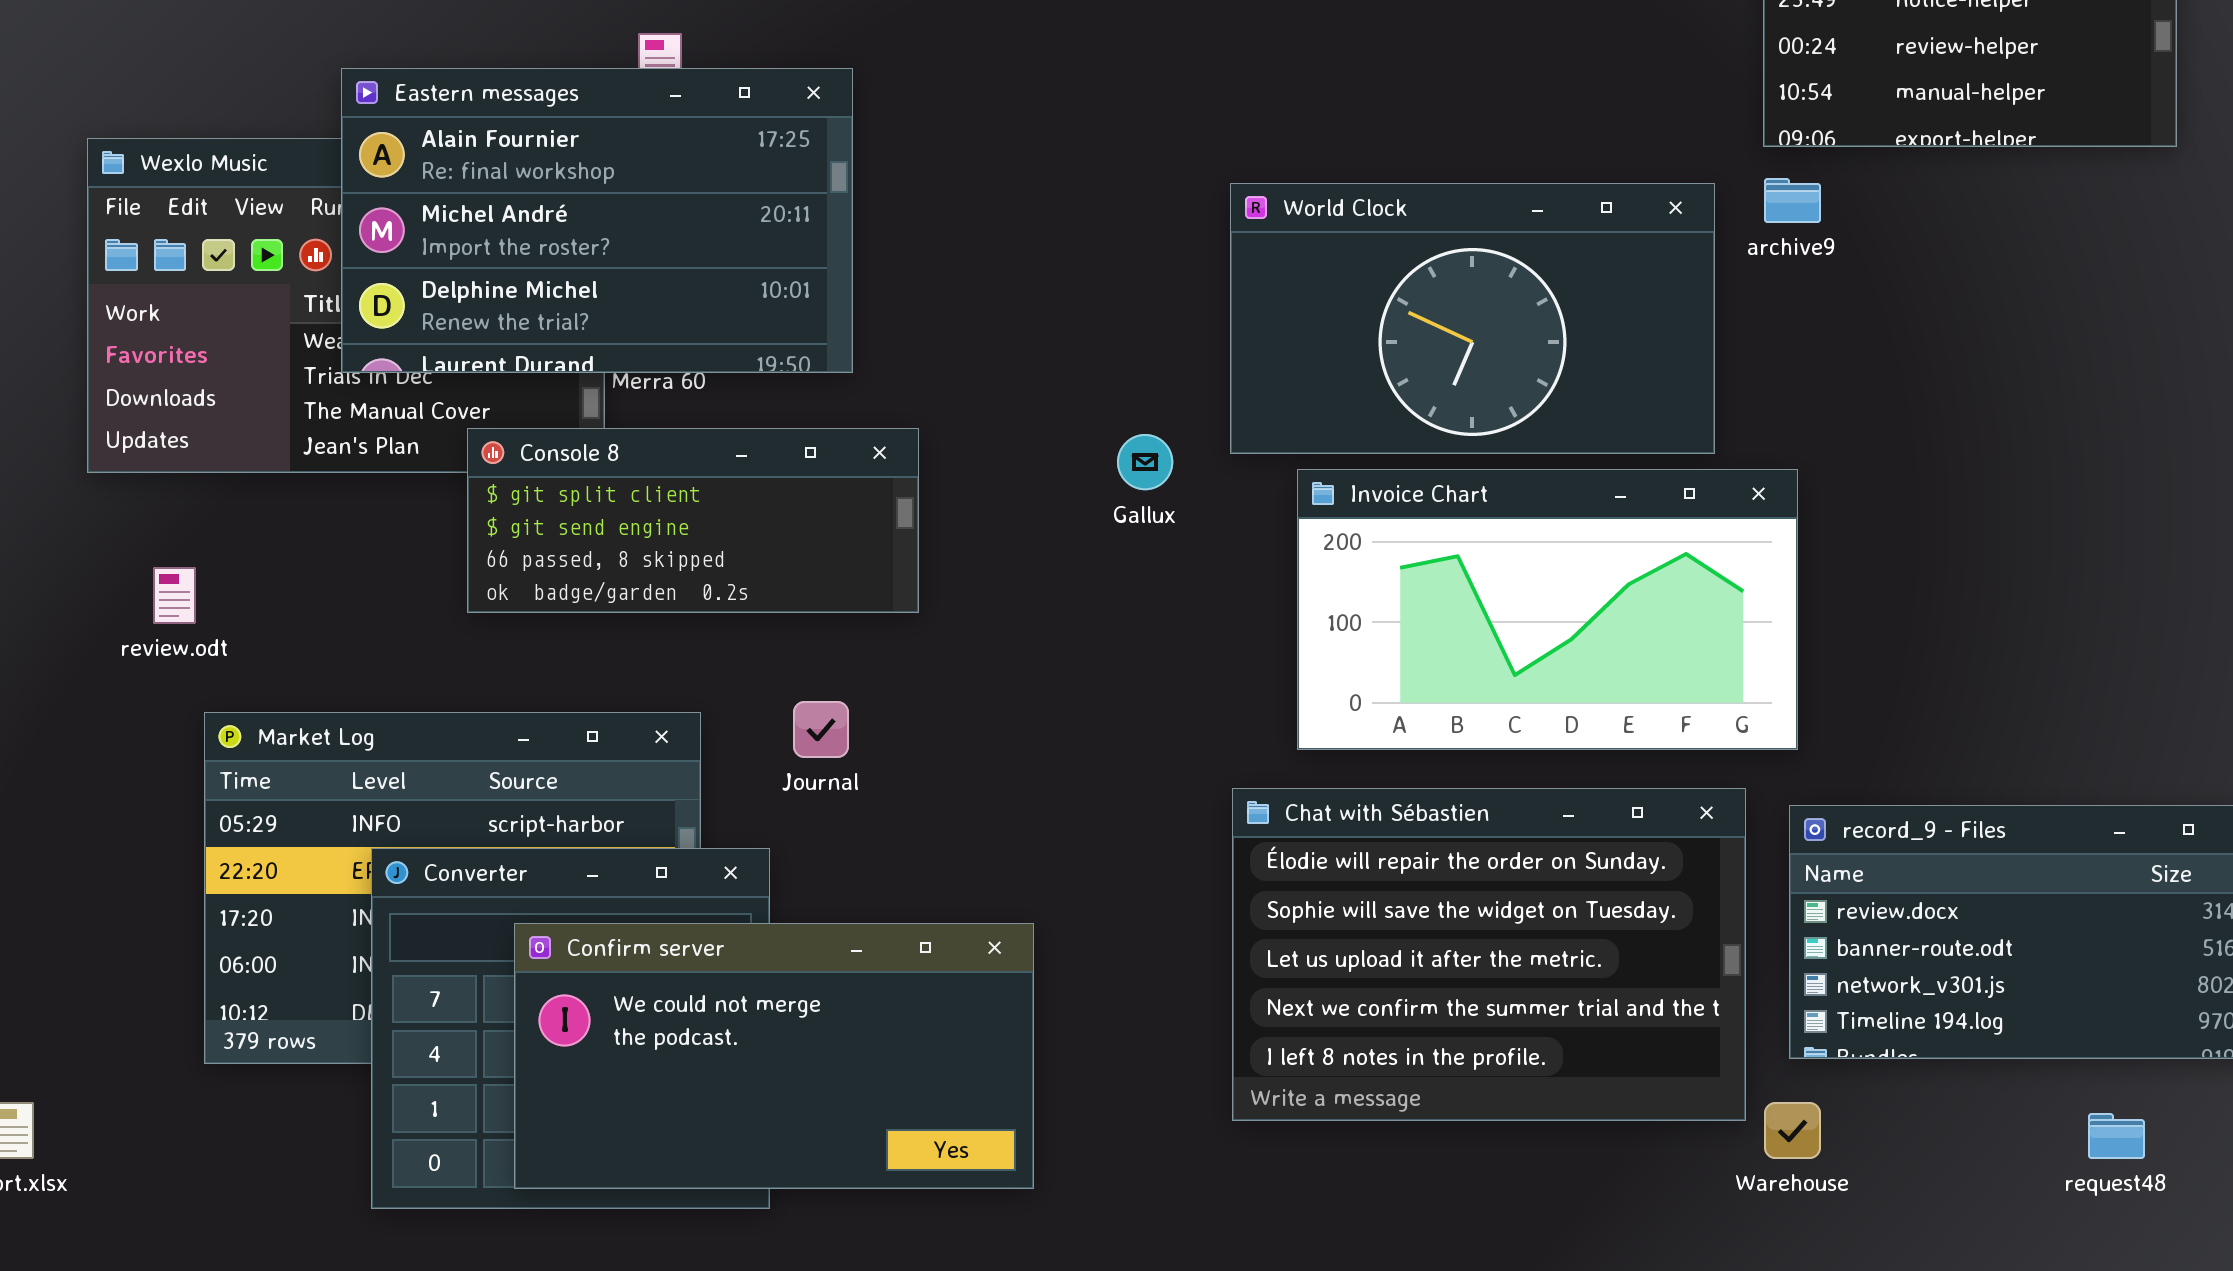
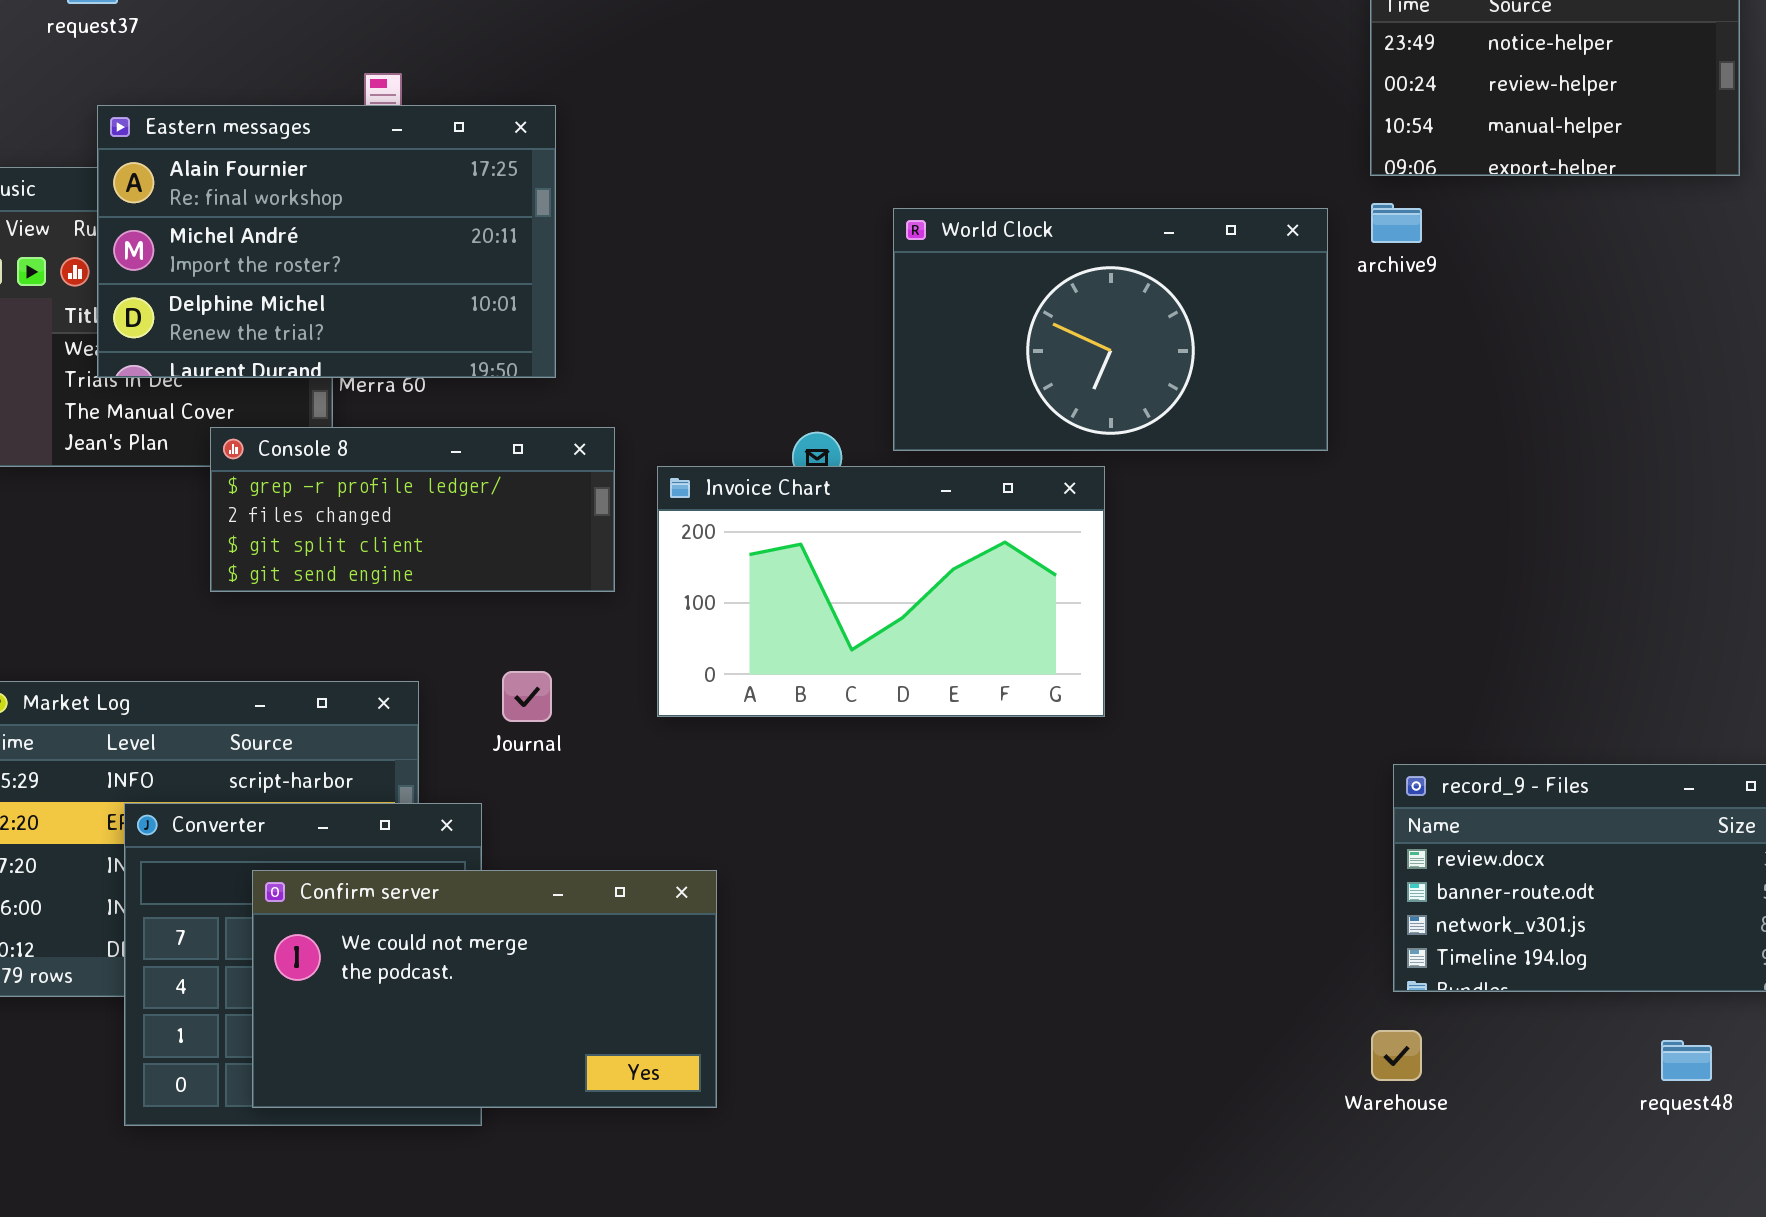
Console 8: [467,428,919,613] -> [210,427,615,592], scrolled up 2 rows
Invoice Chart: [1297,469,1798,750] -> [657,466,1105,717], moved
Chat with Sébastien: [1232,788,1746,1121] -> none, closed

